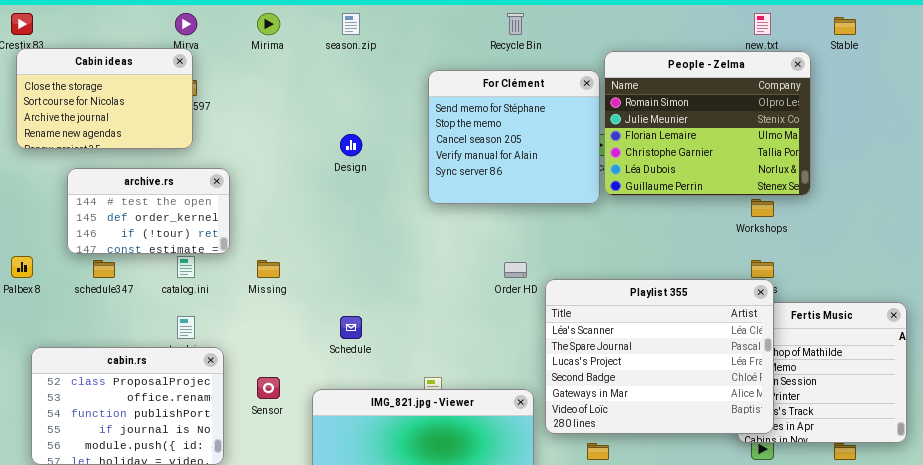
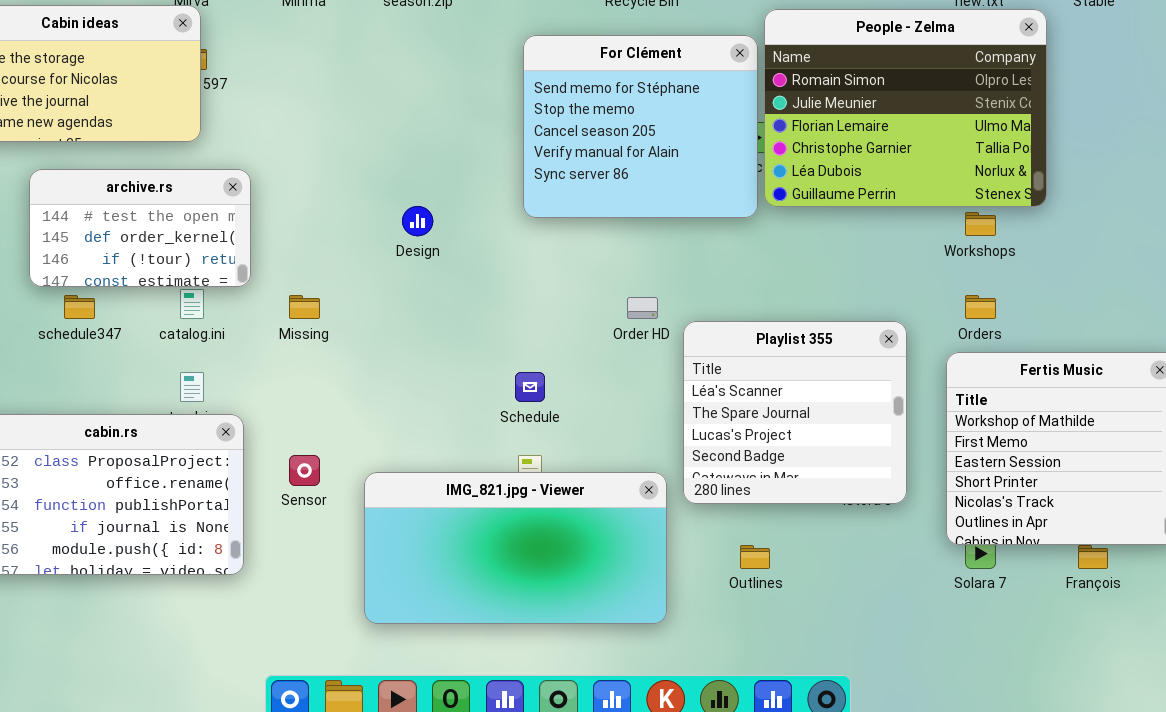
Design: [340,134,362,156] -> [402,206,433,236], moved
Playlist 355: [545,279,774,434] -> [683,321,907,504], resized
Schedule: [340,316,362,339] -> [515,372,545,402], moved

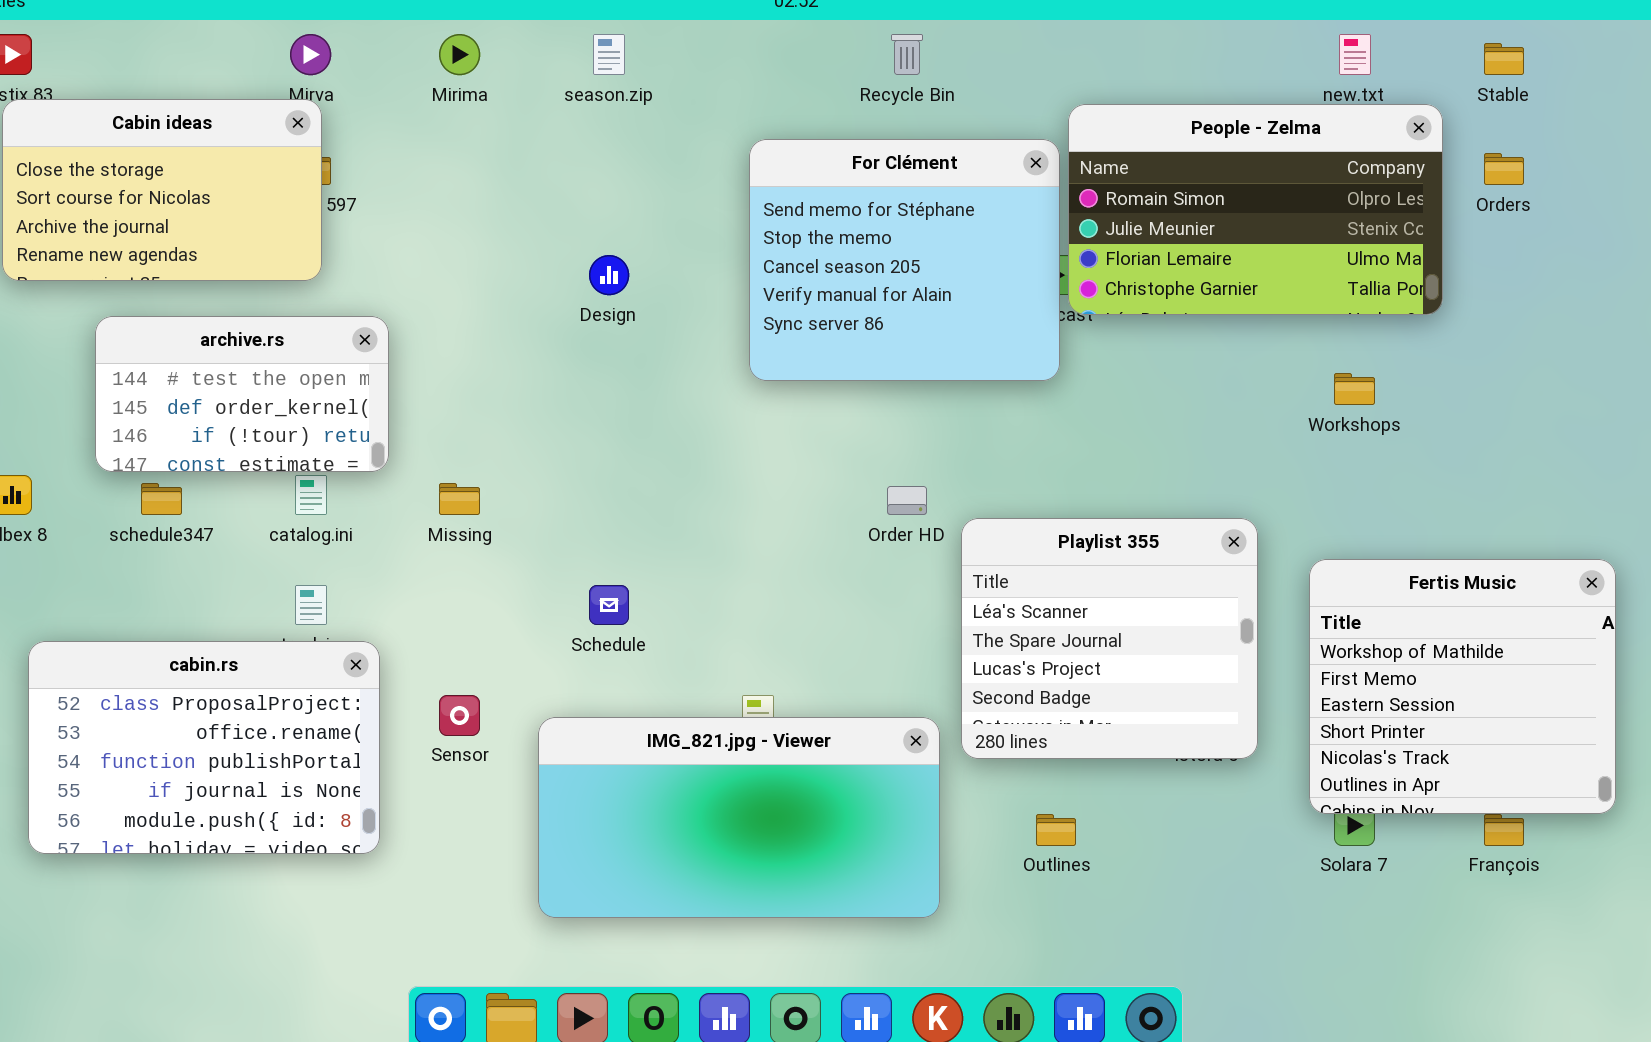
People - Zelma: [764,9,1047,207] -> [1068,104,1443,315], resized
Design: [402,206,433,236] -> [589,255,629,295], moved
Orders: [965,295,996,319] -> [1484,153,1524,185], moved
Schedule: [515,372,545,402] -> [589,585,629,625], moved

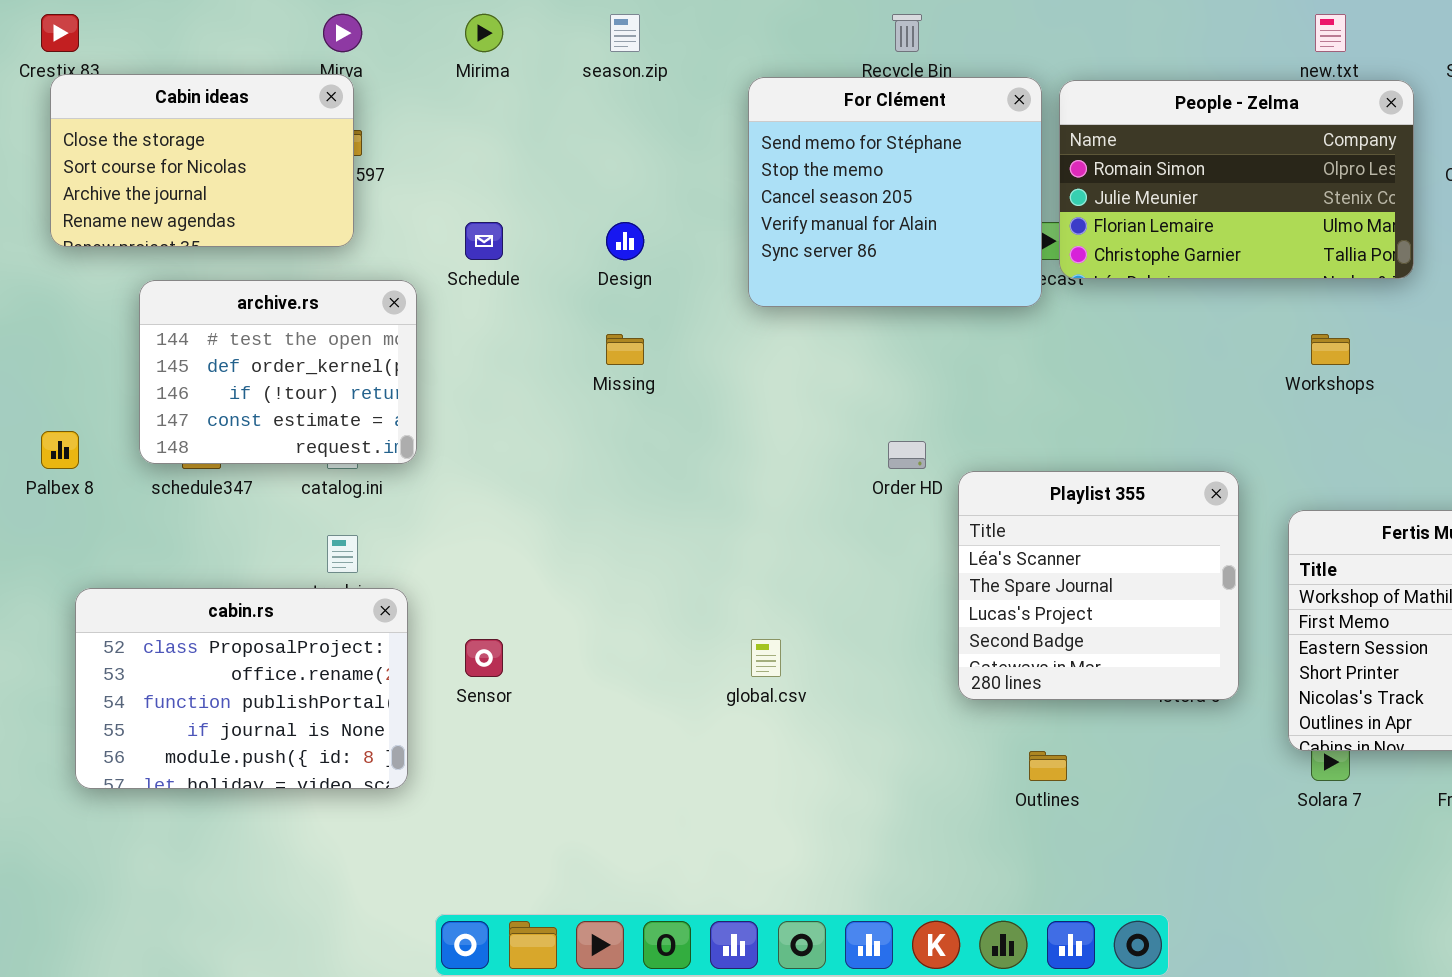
For Clément: [749,139,1060,381] -> [748,77,1042,307], moved
archive.rs: [95,316,389,472] -> [139,280,417,464], resized
Missing: [439,483,480,515] -> [606,334,644,365], moved
Schedule: [589,585,629,625] -> [465,222,503,260], moved
IMG_821.jpg - Viewer: [538,717,940,918] -> none, closed

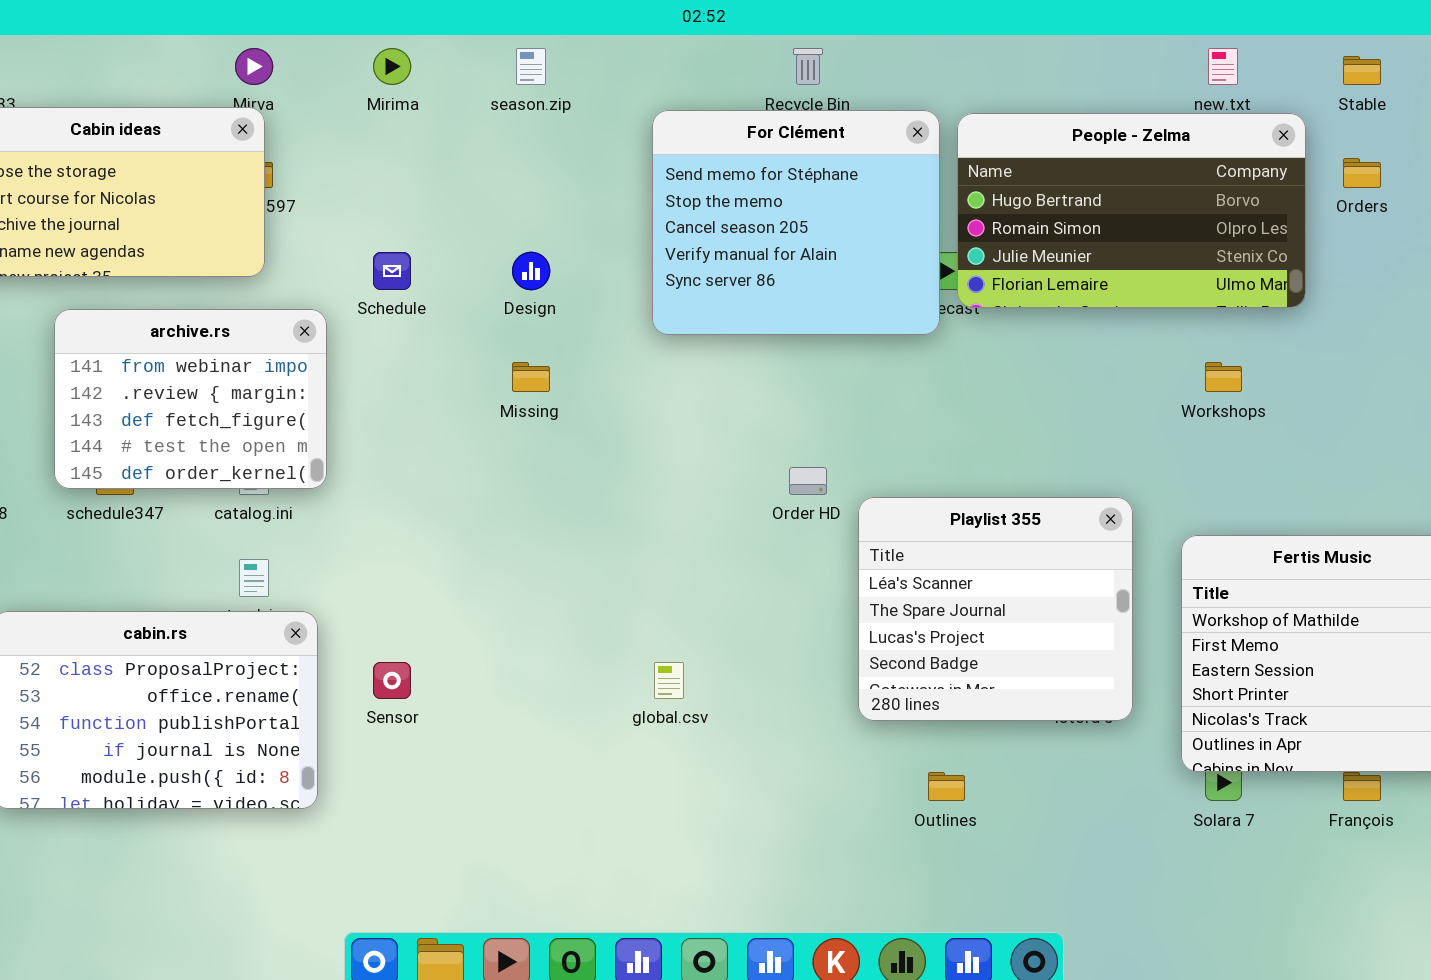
People - Zelma: [1059,80,1414,279] -> [957,113,1306,308], scrolled up 1 row
archive.rs: [139,280,417,464] -> [54,309,327,489], scrolled up 3 rows

